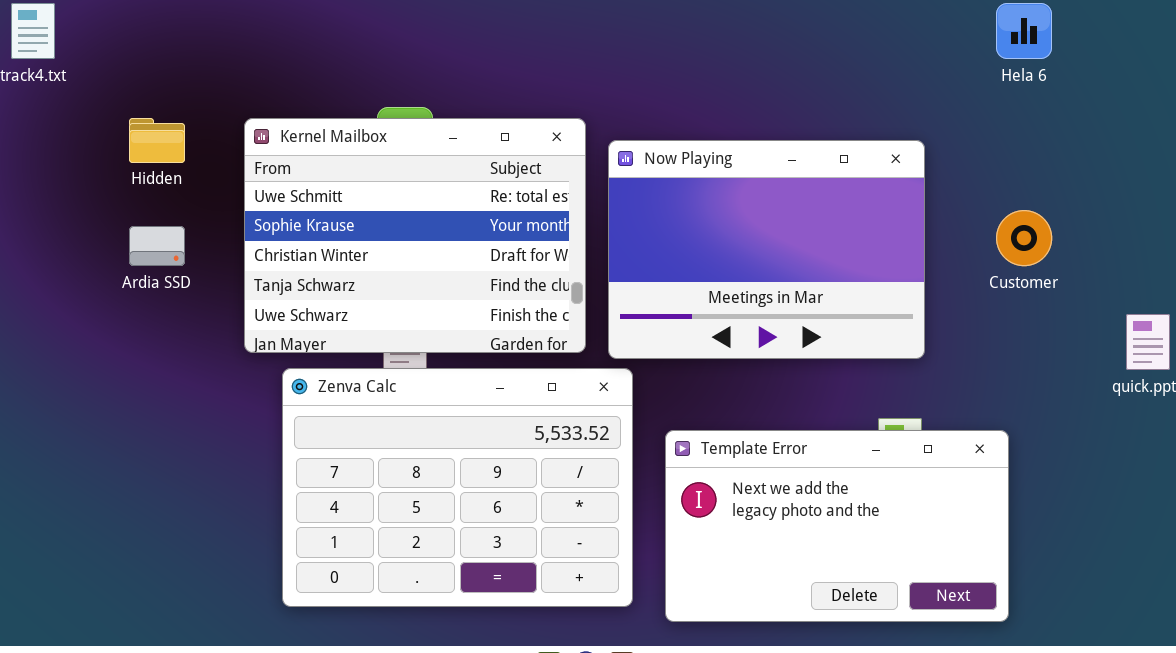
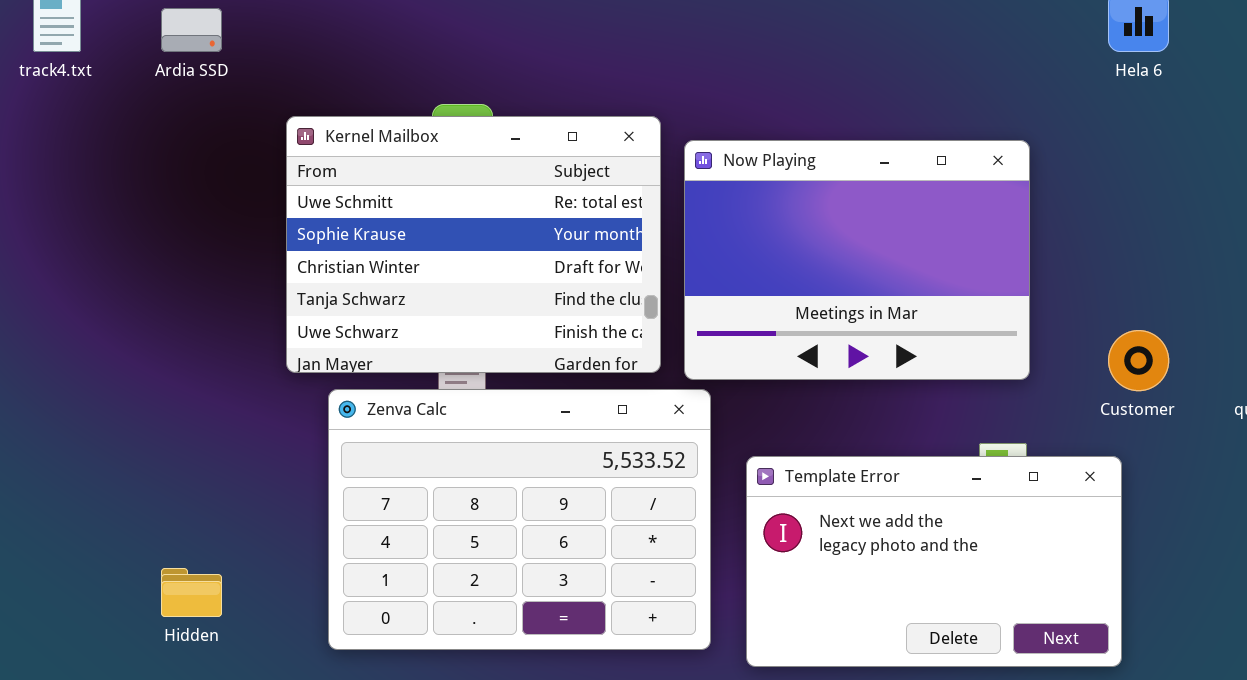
Hidden: [129,118,185,163] -> [161,568,222,617], moved
Customer: [996,210,1052,266] -> [1108,330,1169,391], moved
Ardia SSD: [129,226,185,266] -> [161,8,222,52], moved

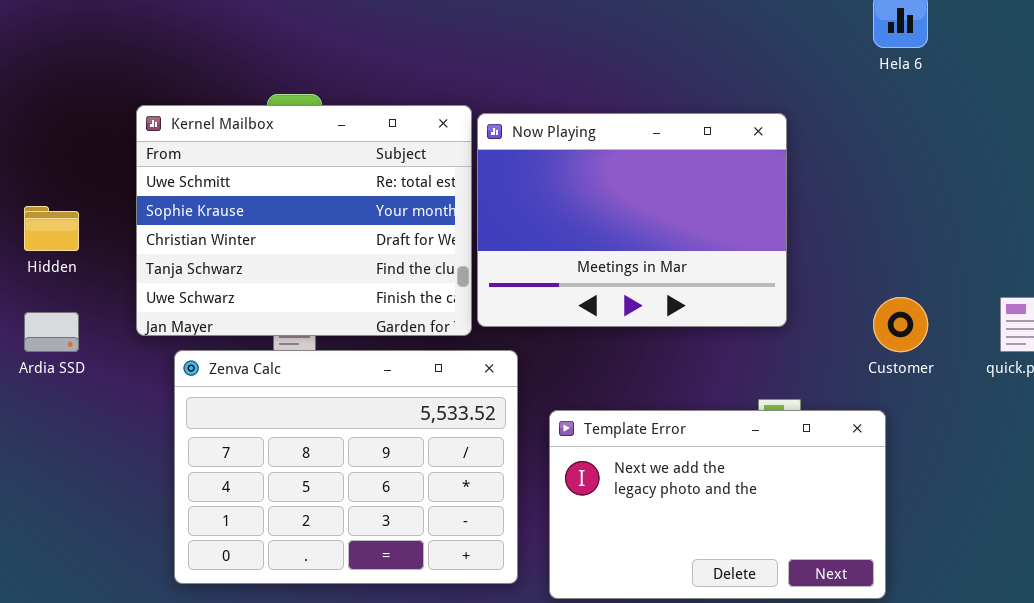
Ardia SSD: [161,8,222,52] -> [24,312,79,352], moved
Now Playing: [684,140,1030,380] -> [477,113,787,327], moved
Hidden: [161,568,222,617] -> [24,206,79,251], moved

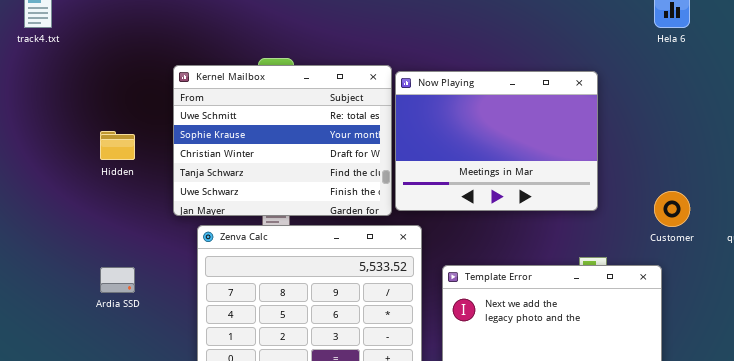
Ardia SSD: [24,312,79,352] -> [100,267,135,293], moved

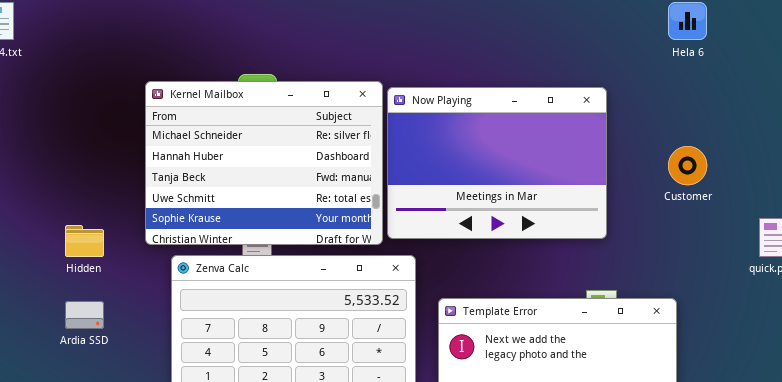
Kernel Mailbox: [173,65,392,216] -> [145,81,383,245], scrolled up 3 rows
Hidden: [100,131,135,160] -> [65,225,104,257], moved
Customer: [654,191,690,227] -> [668,146,707,185], moved

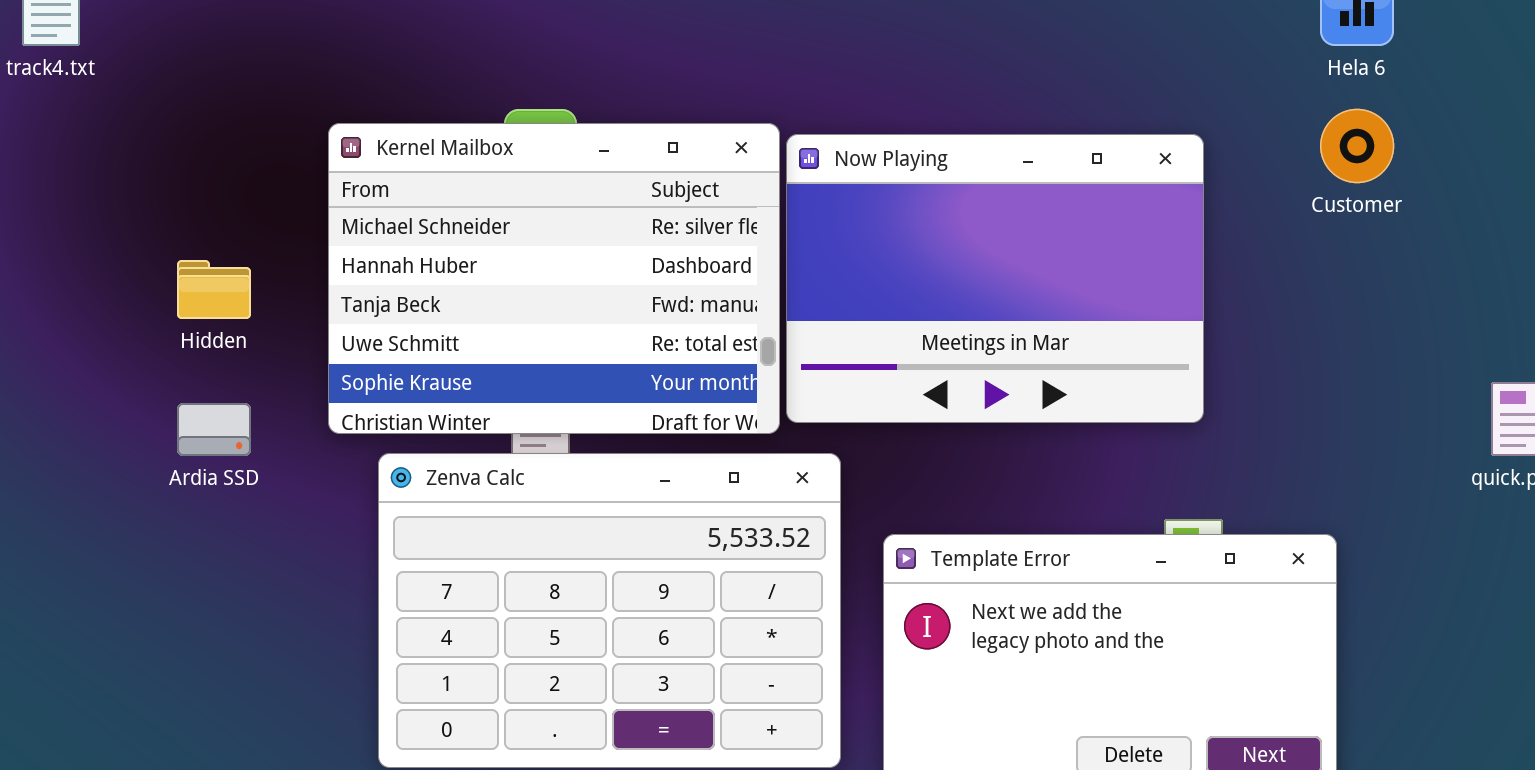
Customer: [668,146,707,185] -> [1320,109,1394,183], moved
Hidden: [65,225,104,257] -> [177,260,251,319], moved
Ardia SSD: [65,301,104,329] -> [177,403,251,456], moved

